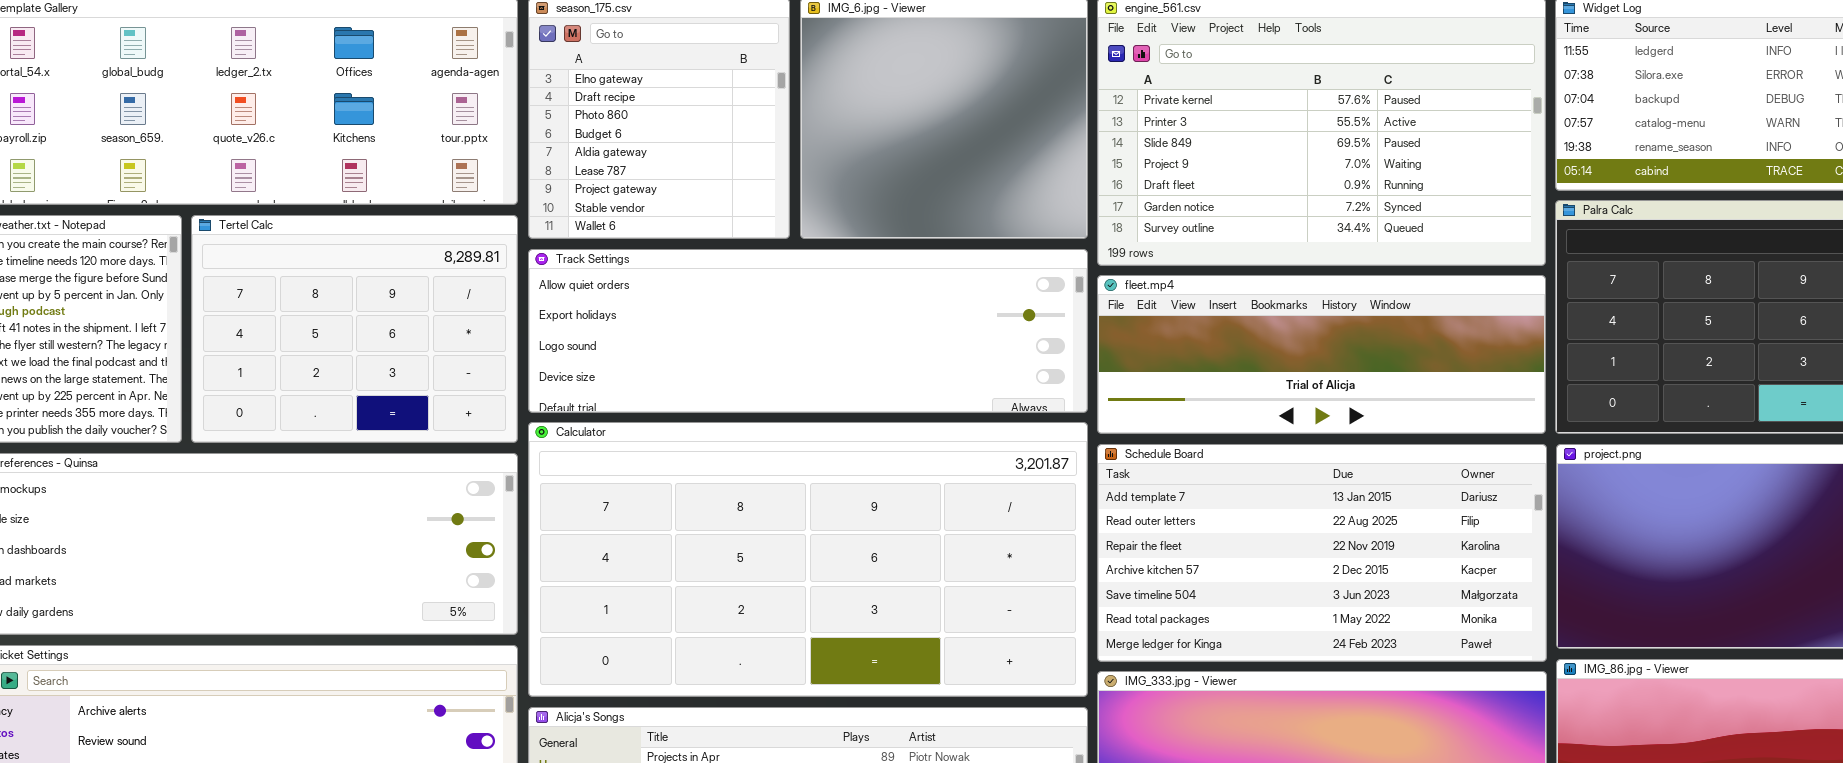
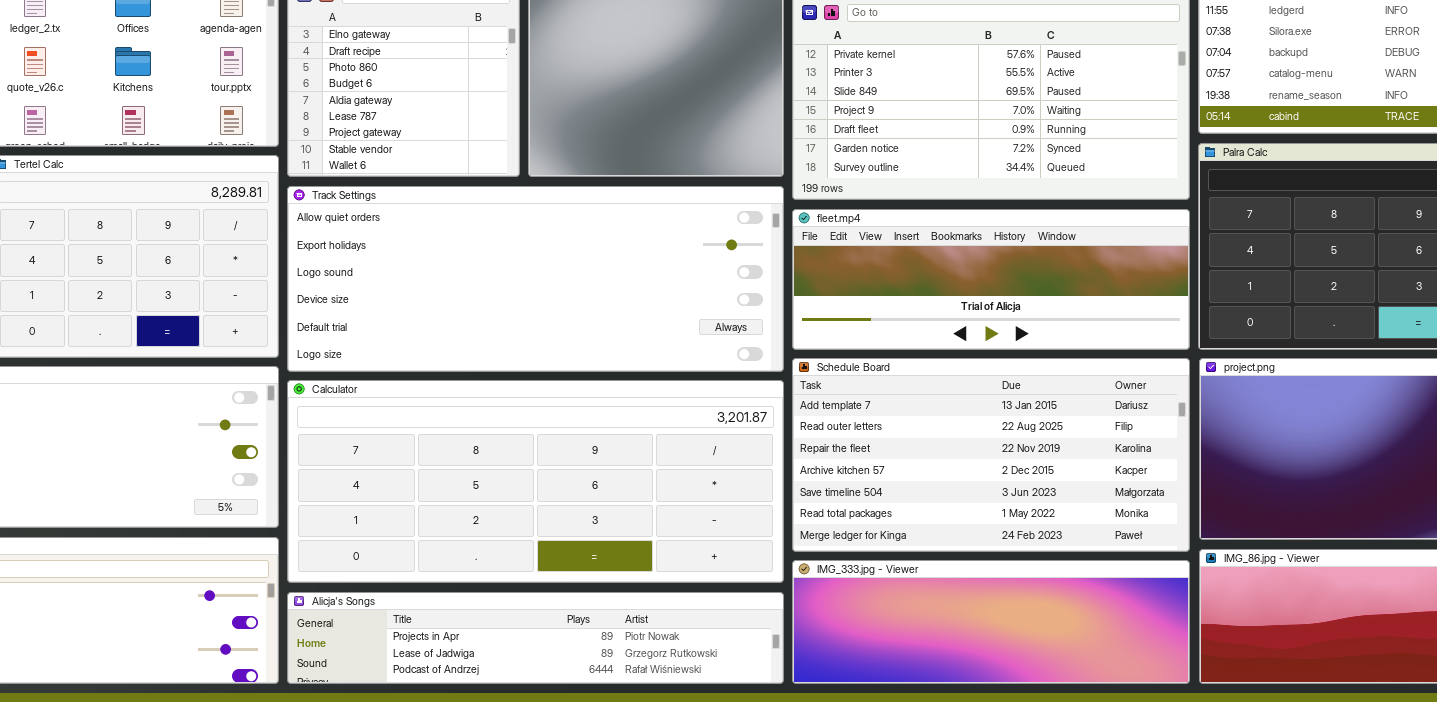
Track Settings: [528,249,1088,413] -> [287,186,784,372], resized
Calculator: [528,422,1088,697] -> [287,380,784,583], resized

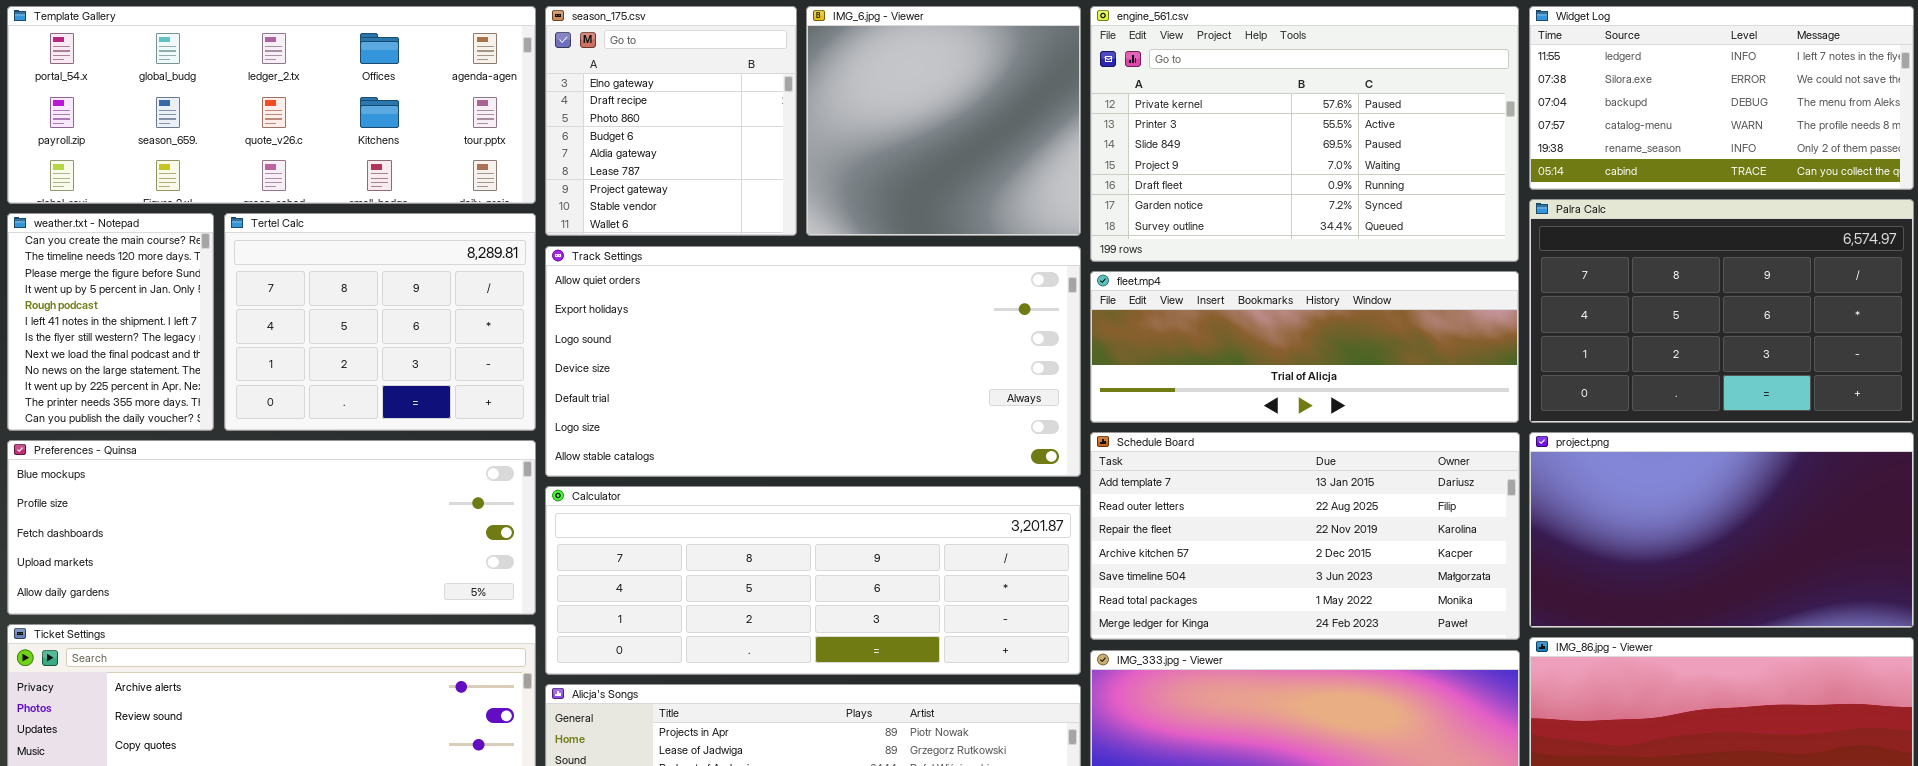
Track Settings: [287,186,784,372] -> [545,246,1081,477], resized
Calculator: [287,380,784,583] -> [545,486,1081,675], resized

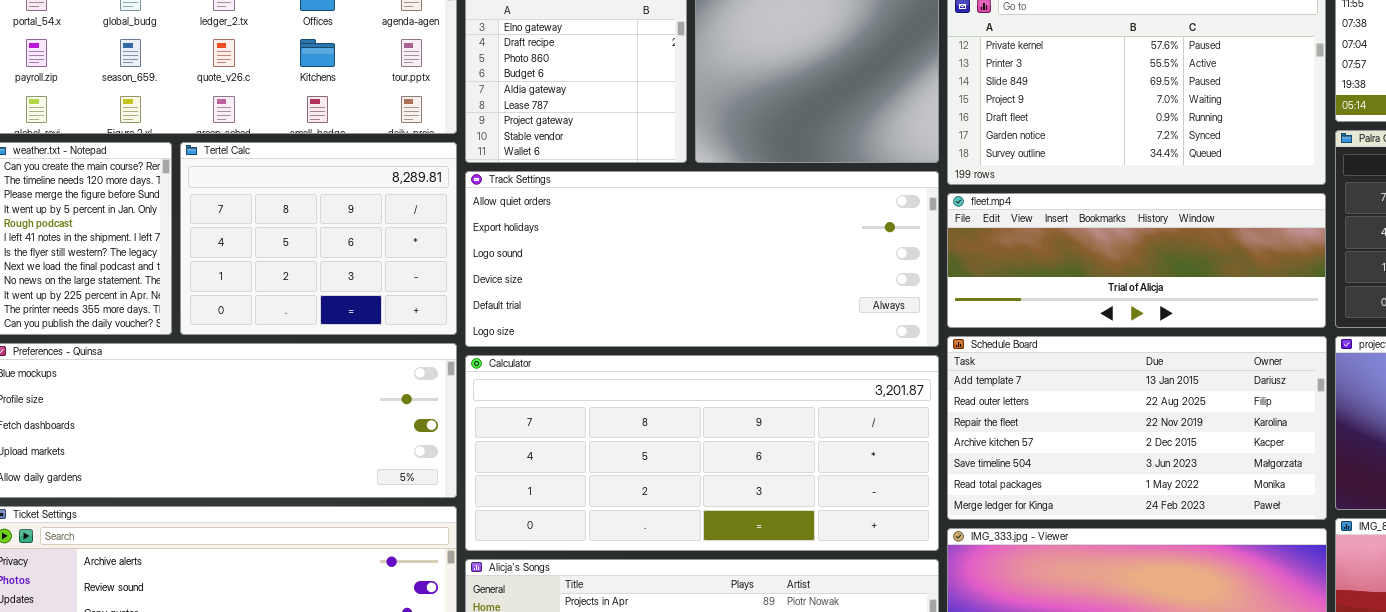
Track Settings: [545,246,1081,477] -> [465,171,939,347], resized
Calculator: [545,486,1081,675] -> [465,355,939,551], resized

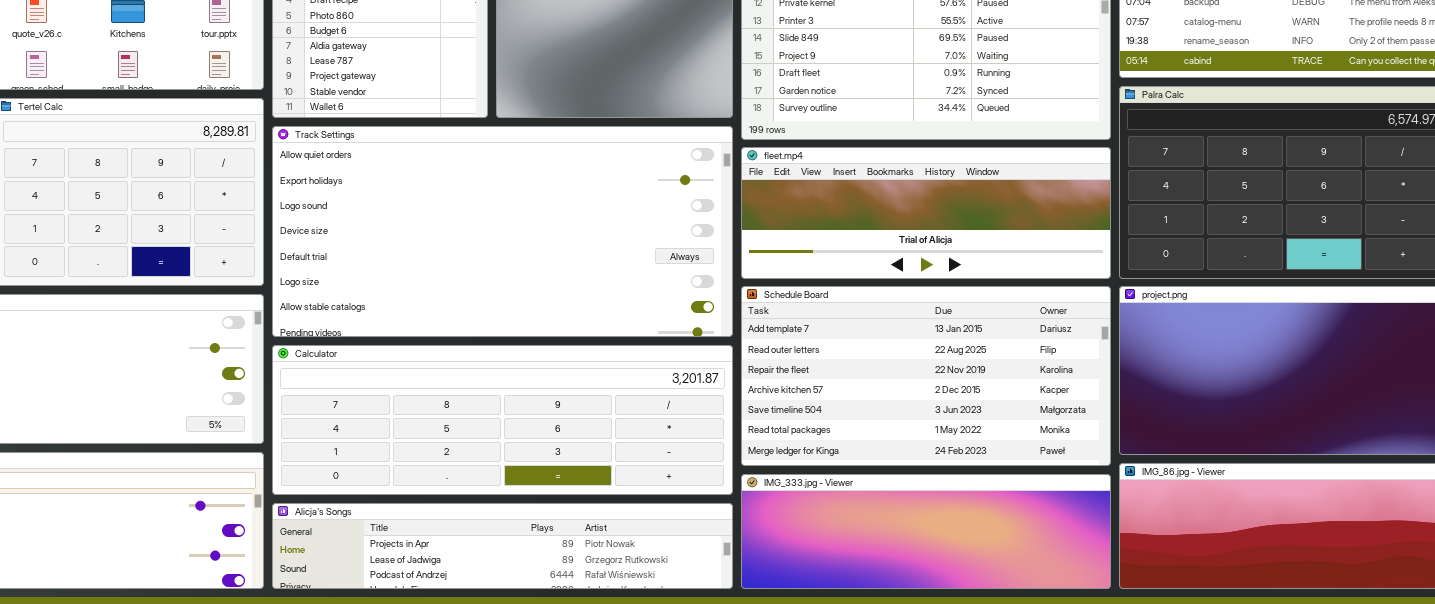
Track Settings: [465,171,939,347] -> [272,126,733,337], resized
Calculator: [465,355,939,551] -> [272,345,733,495], resized

